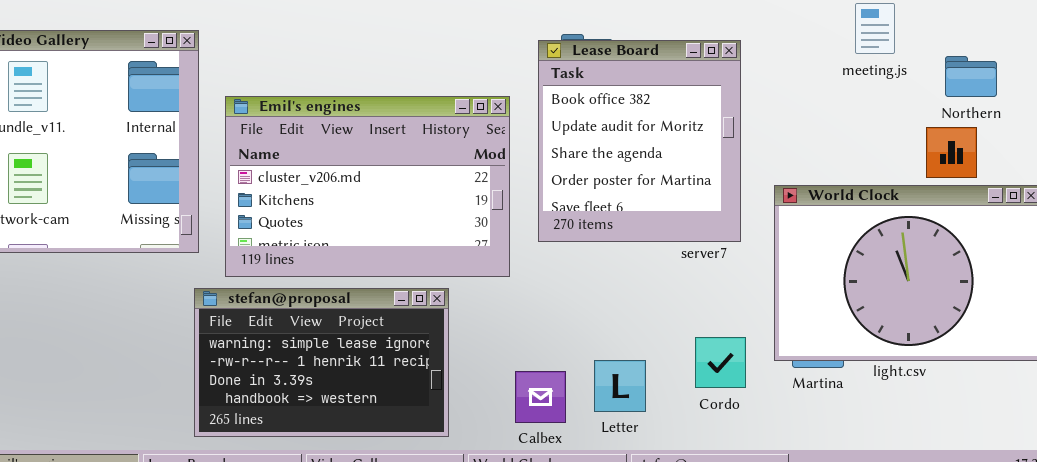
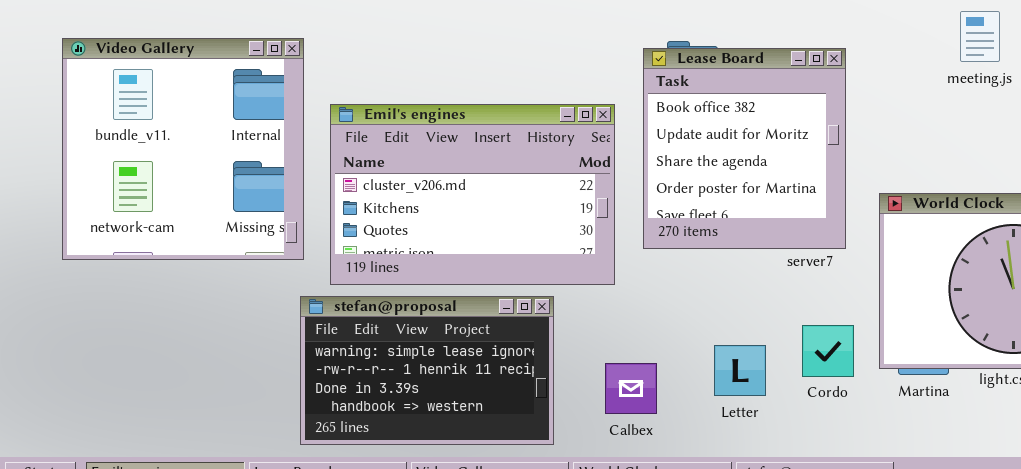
Cordo: [695,337,746,388] -> [802,325,854,377], moved
Letter: [594,360,646,412] -> [714,345,766,396], moved
Calbex: [515,371,566,423] -> [605,363,657,414], moved

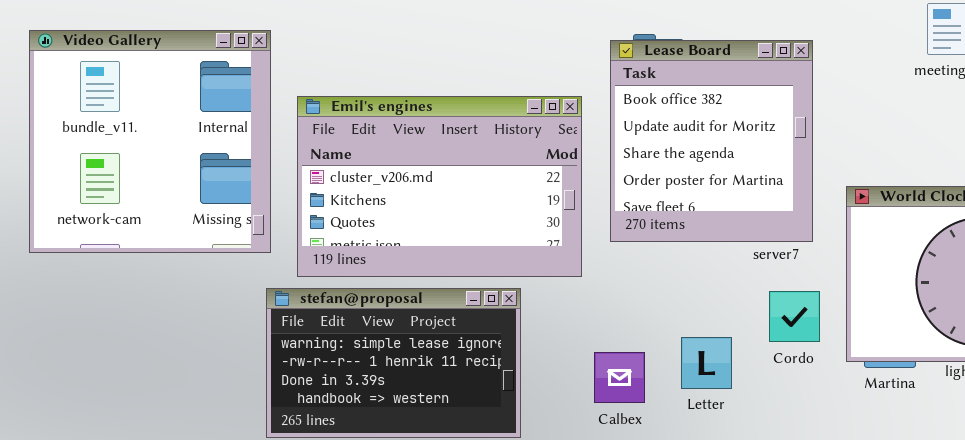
Cordo: [802,325,854,377] -> [769,291,820,342], moved
Calbex: [605,363,657,414] -> [594,352,645,403], moved

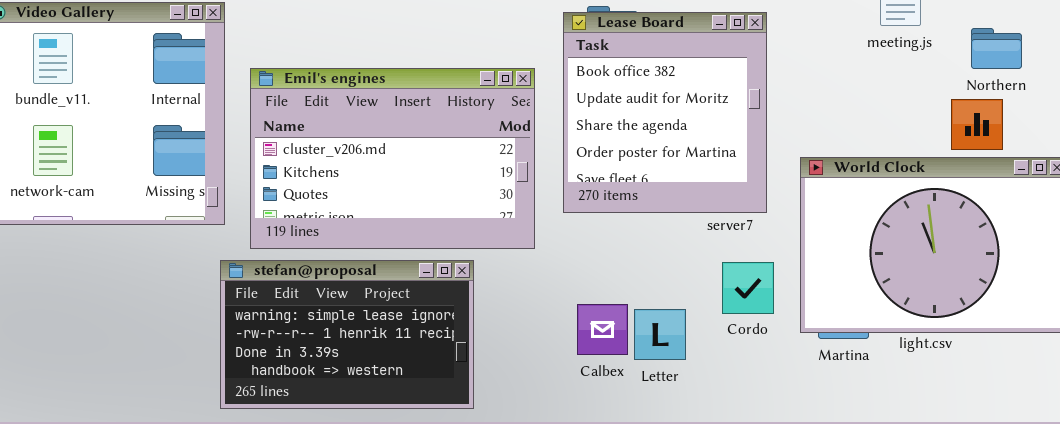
Calbex: [594,352,645,403] -> [577,304,628,355], moved

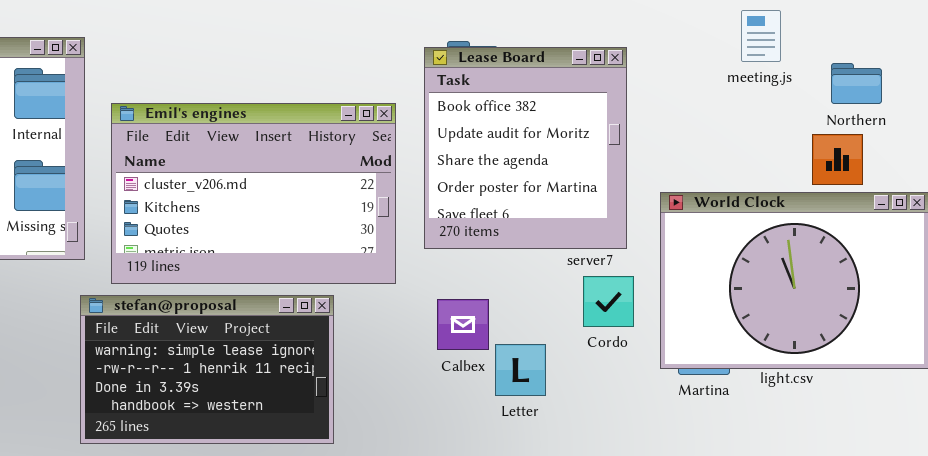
Cordo: [722,262,774,314] -> [583,276,634,327], moved
Calbex: [577,304,628,355] -> [437,299,489,350], moved

